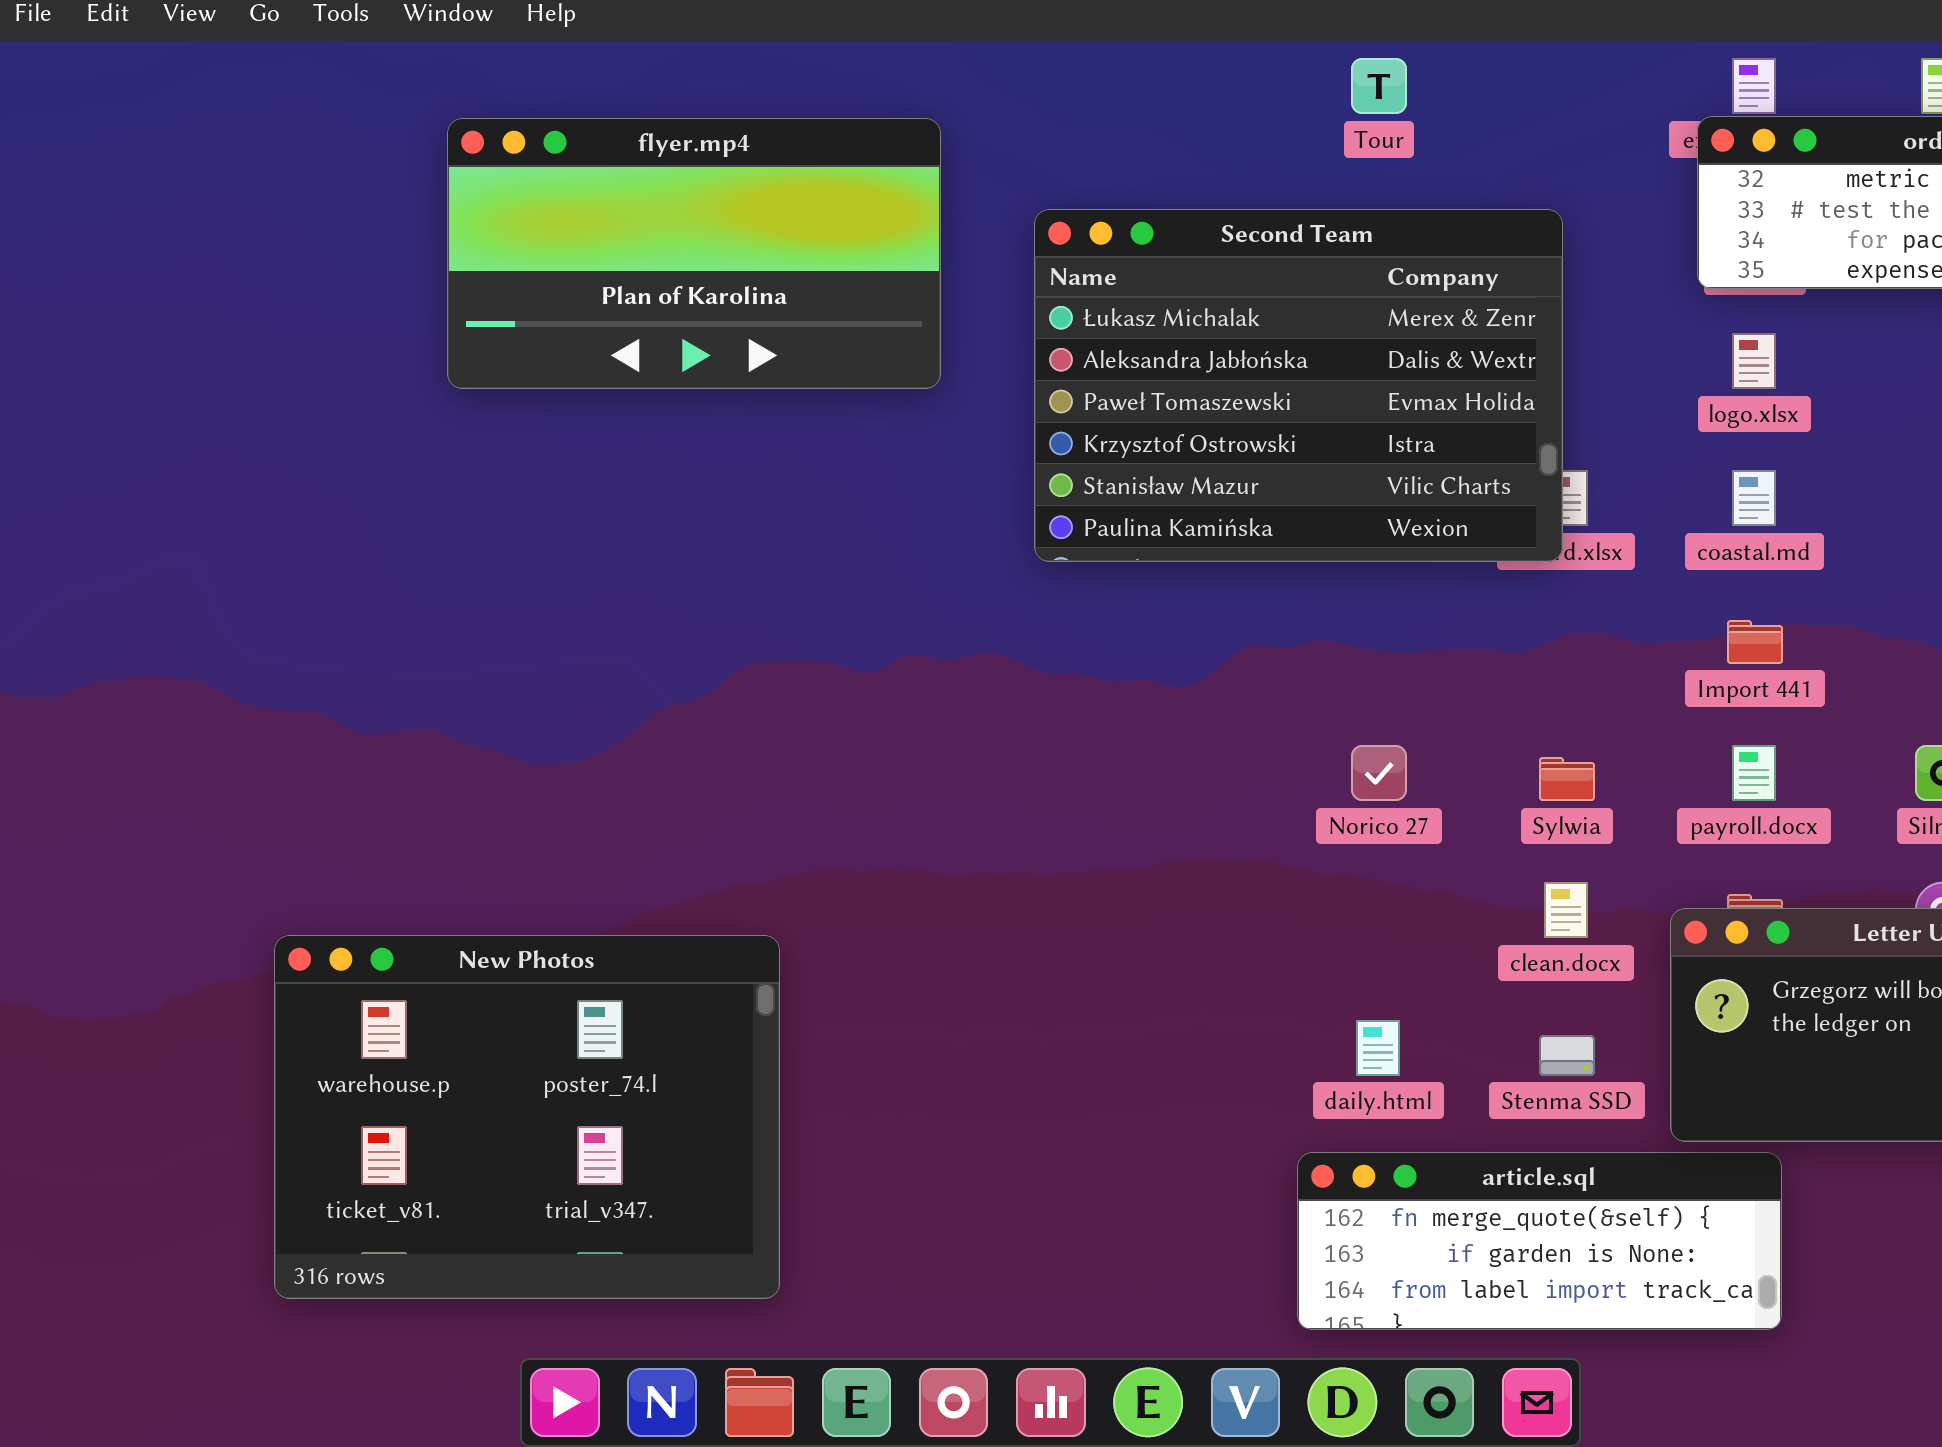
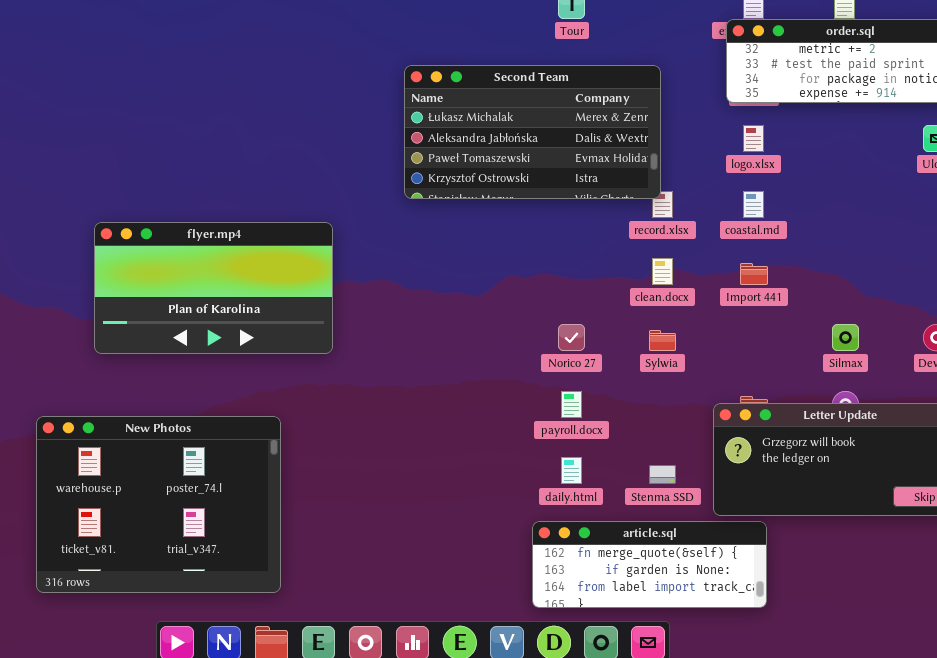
flyer.mp4: [447,118,941,389] -> [94,222,333,354], moved
Second Team: [1034,209,1563,562] -> [404,65,661,199], resized
payroll.docx: [1732,745,1776,801] -> [561,391,582,418], moved
clean.docx: [1544,882,1588,938] -> [652,258,673,285], moved

